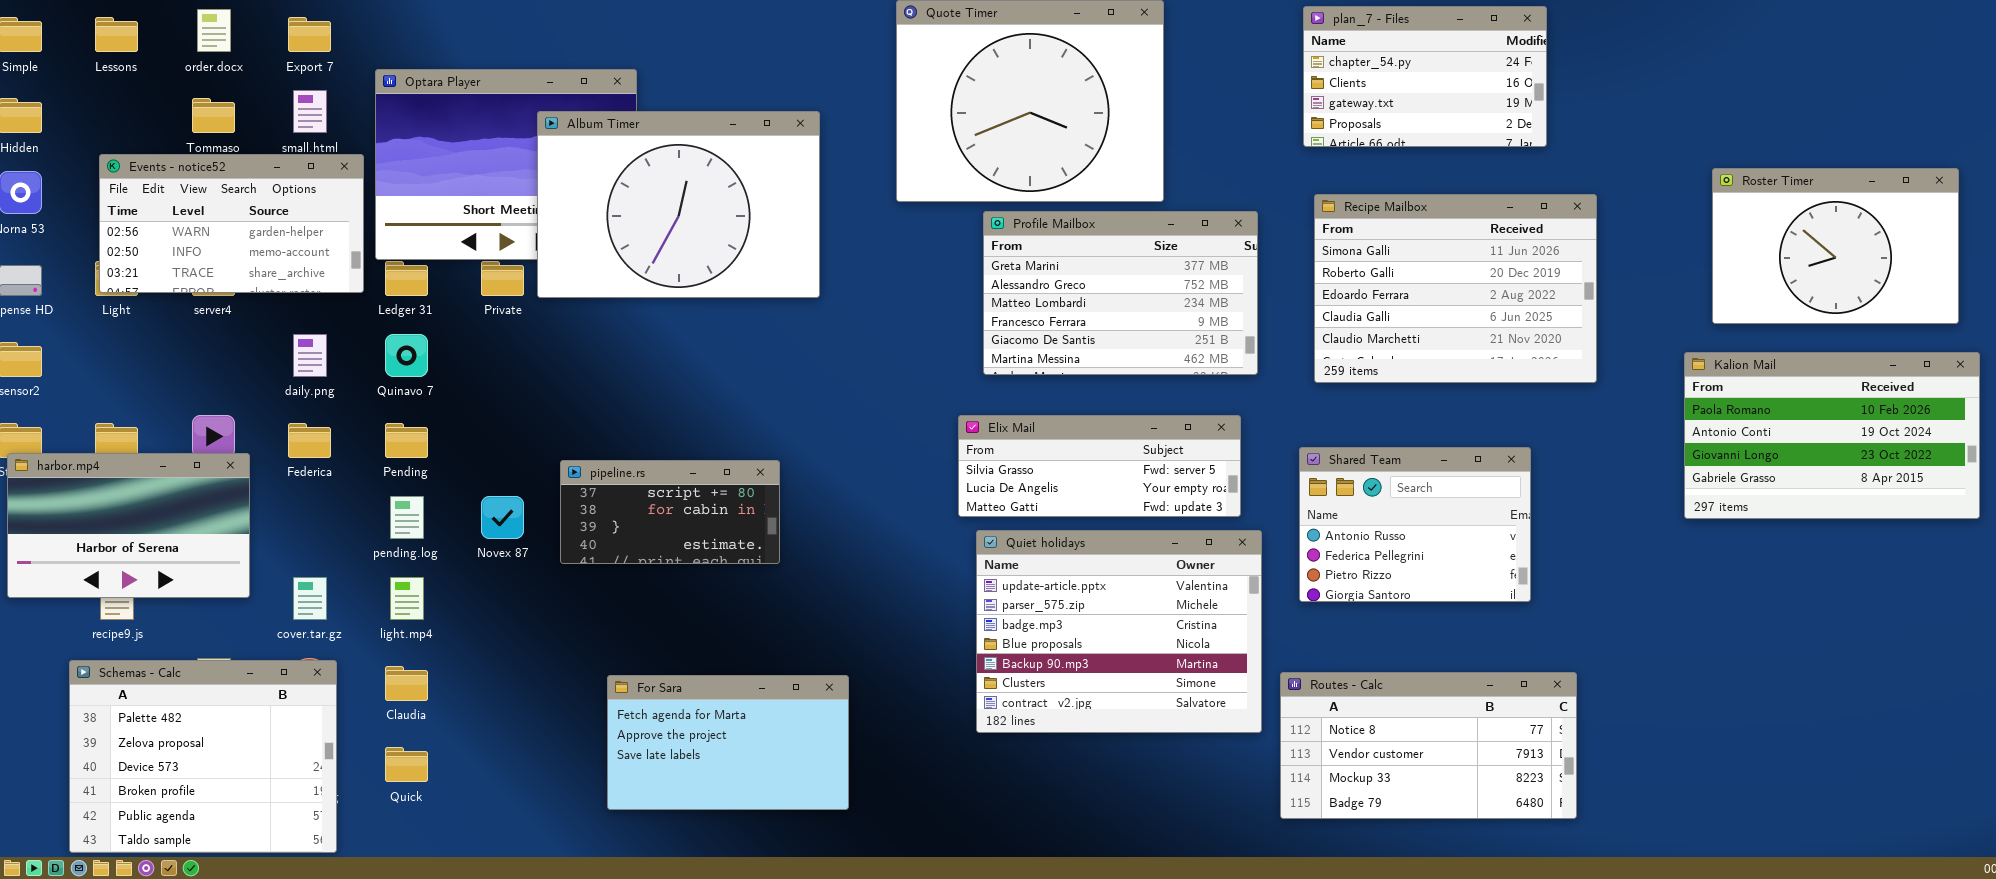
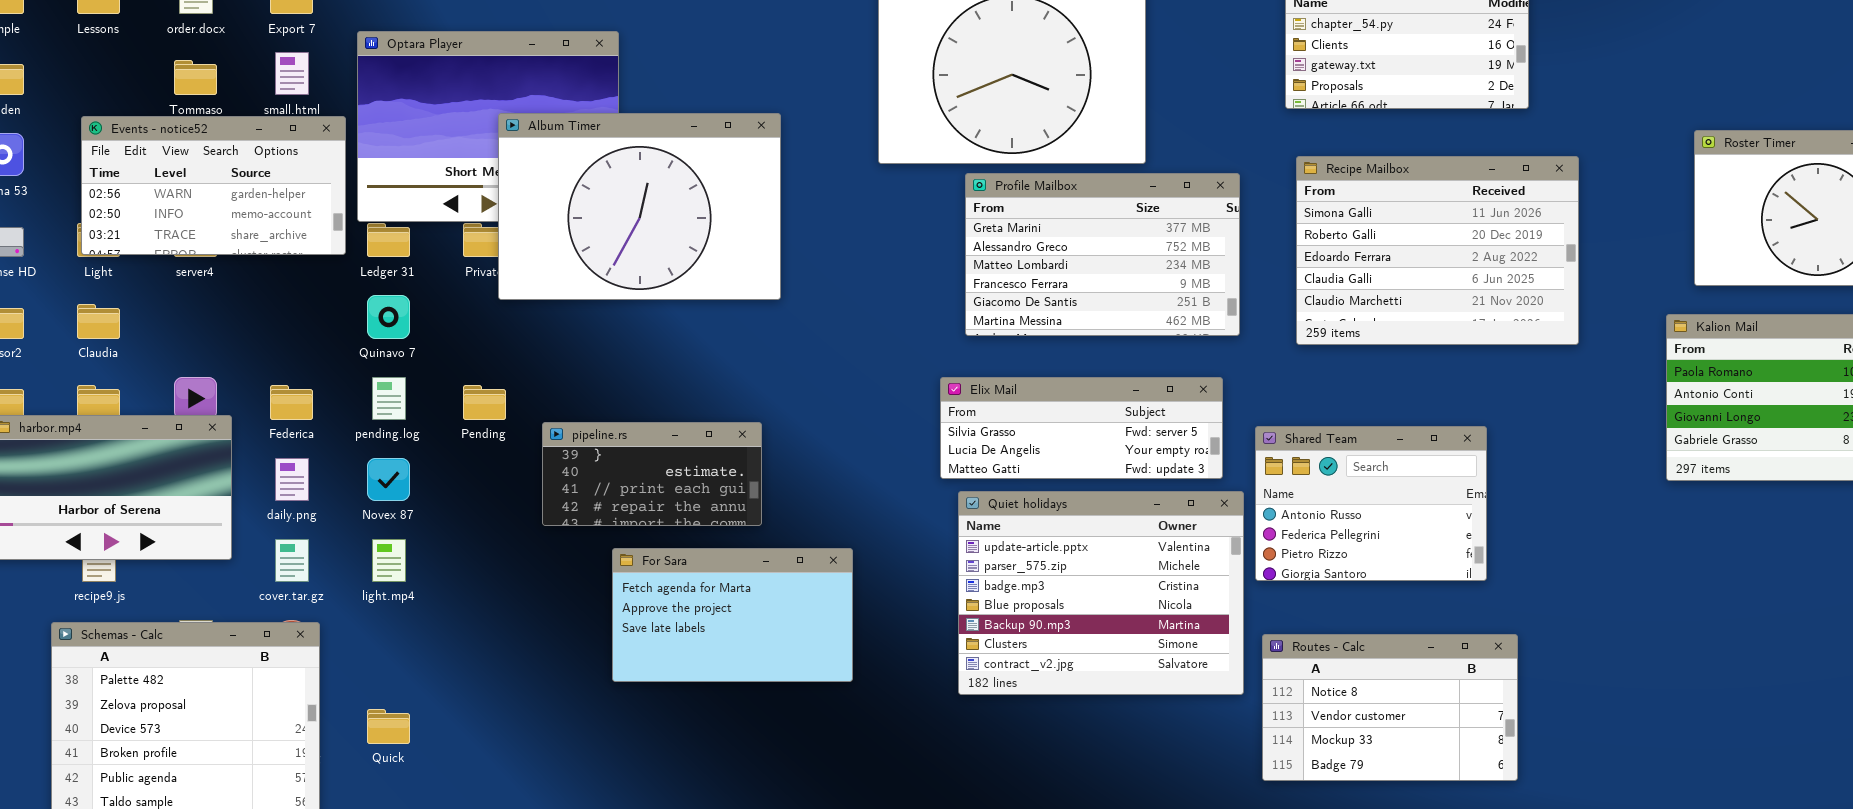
Album Timer: [537,111,820,298] -> [498,113,781,300], moved
daily.png: [293,334,327,377] -> [275,458,309,501], moved
Pending: [385,423,428,458] -> [463,385,506,420], moved
Shared Team: [1299,447,1531,602] -> [1255,426,1487,581], moved
pipeline.rs: [560,460,780,564] -> [542,422,762,526], scrolled down 2 rows
pending.log: [390,496,424,539] -> [372,377,406,420], moved
Novex 87: [481,496,524,539] -> [367,458,410,501], moved
Claudia: [385,666,428,701] -> [77,304,120,339], moved
Routes - Calc: [1280,672,1577,819] -> [1262,634,1518,781], resized
For Sara: [607,675,849,810] -> [612,548,853,682], moved

